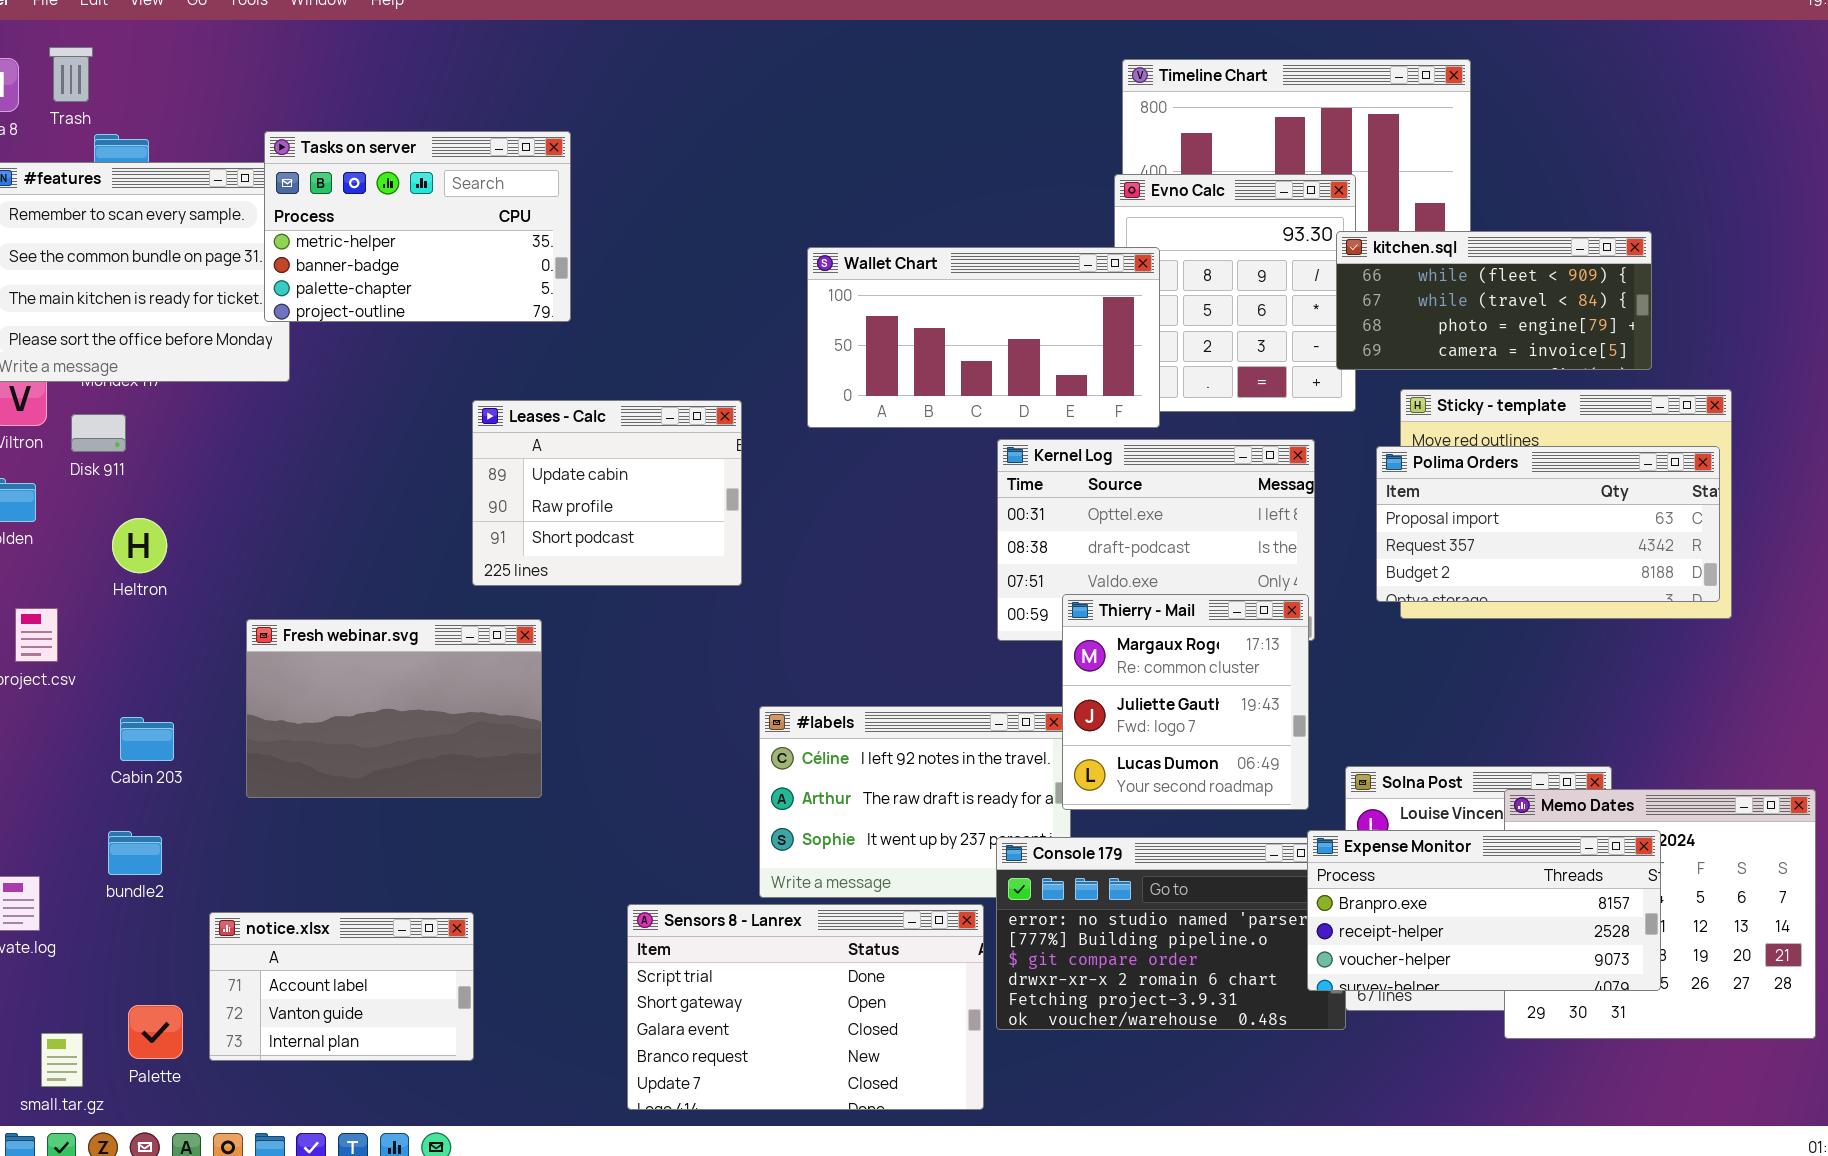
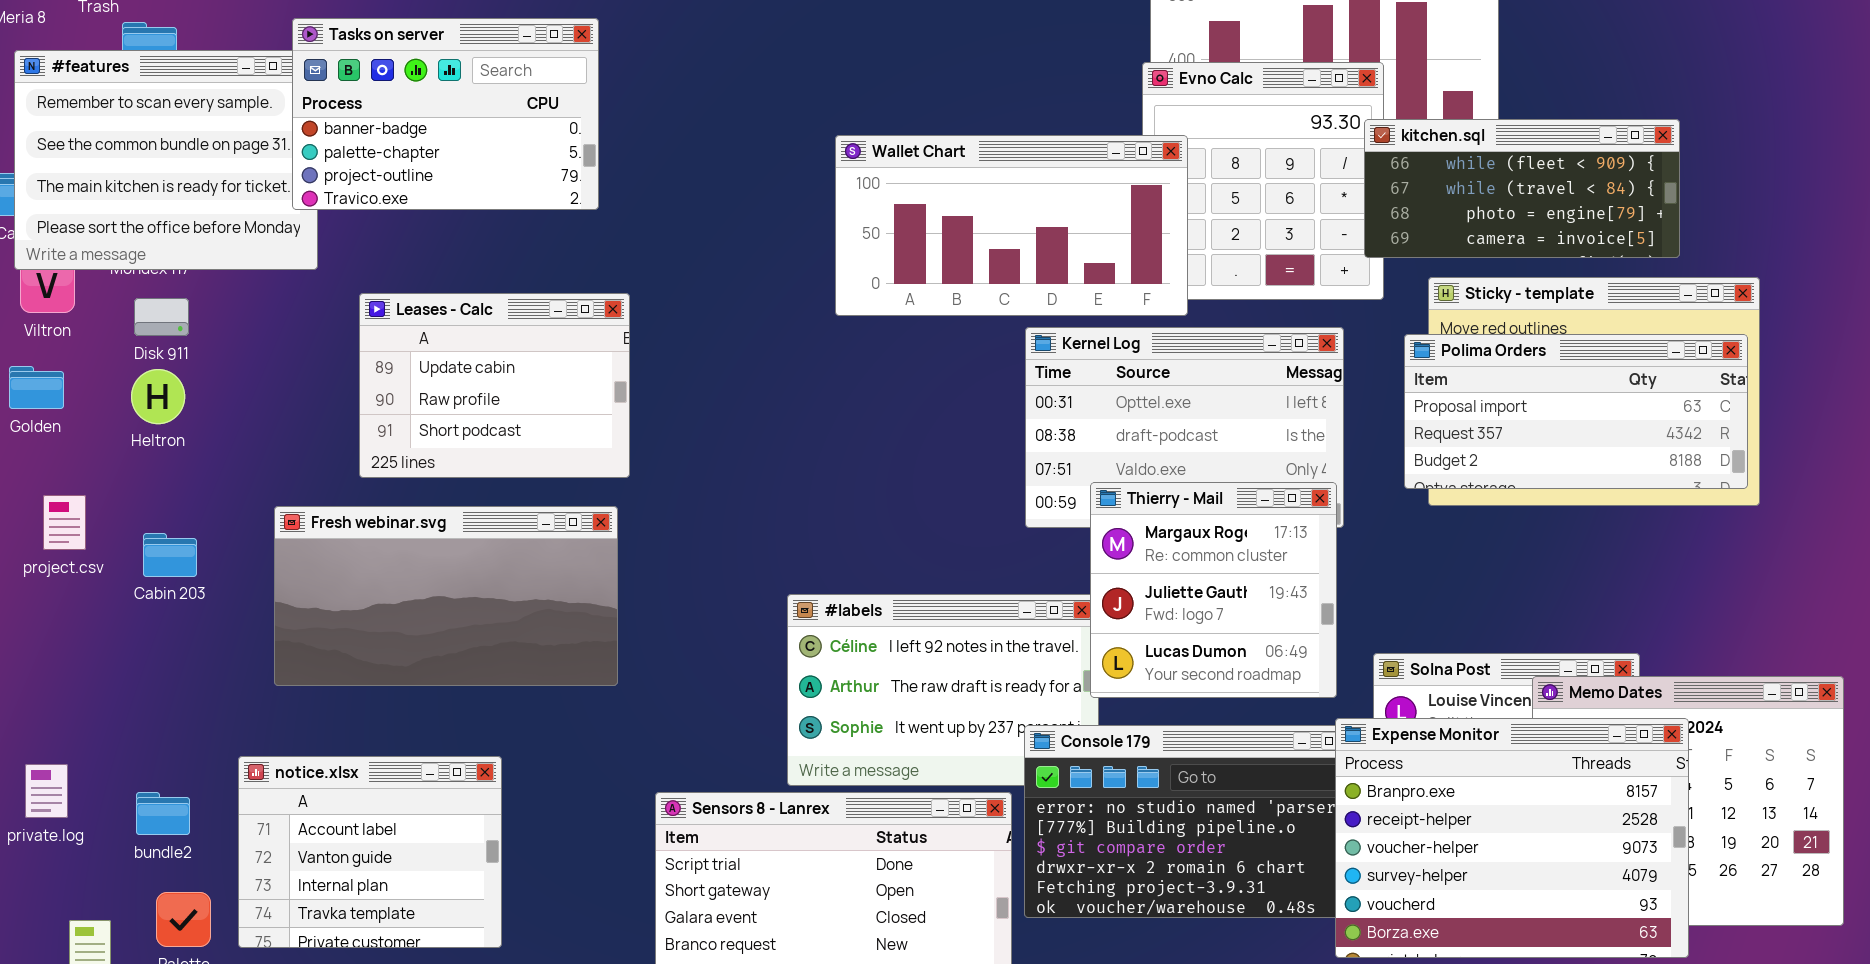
Tasks on server: [264,131,571,322] -> [292,18,599,210], scrolled down 1 row
Leases - Calc: [472,400,742,586] -> [359,293,630,478], moved
Disk 911: [71,414,126,452] -> [134,298,189,336], moved
Heltron: [112,518,167,573] -> [131,369,185,424], moved
Fresh webinar.svg: [246,619,542,798] -> [274,506,618,686], resized
Cabin 203: [120,717,174,761] -> [143,533,197,577], moved
Expense Monitor: [1307,830,1661,991] -> [1335,718,1689,958], resized
bundle2: [108,831,162,875] -> [136,792,190,835], moved
notice.xlsx: [209,912,474,1061] -> [238,756,502,948], resized

